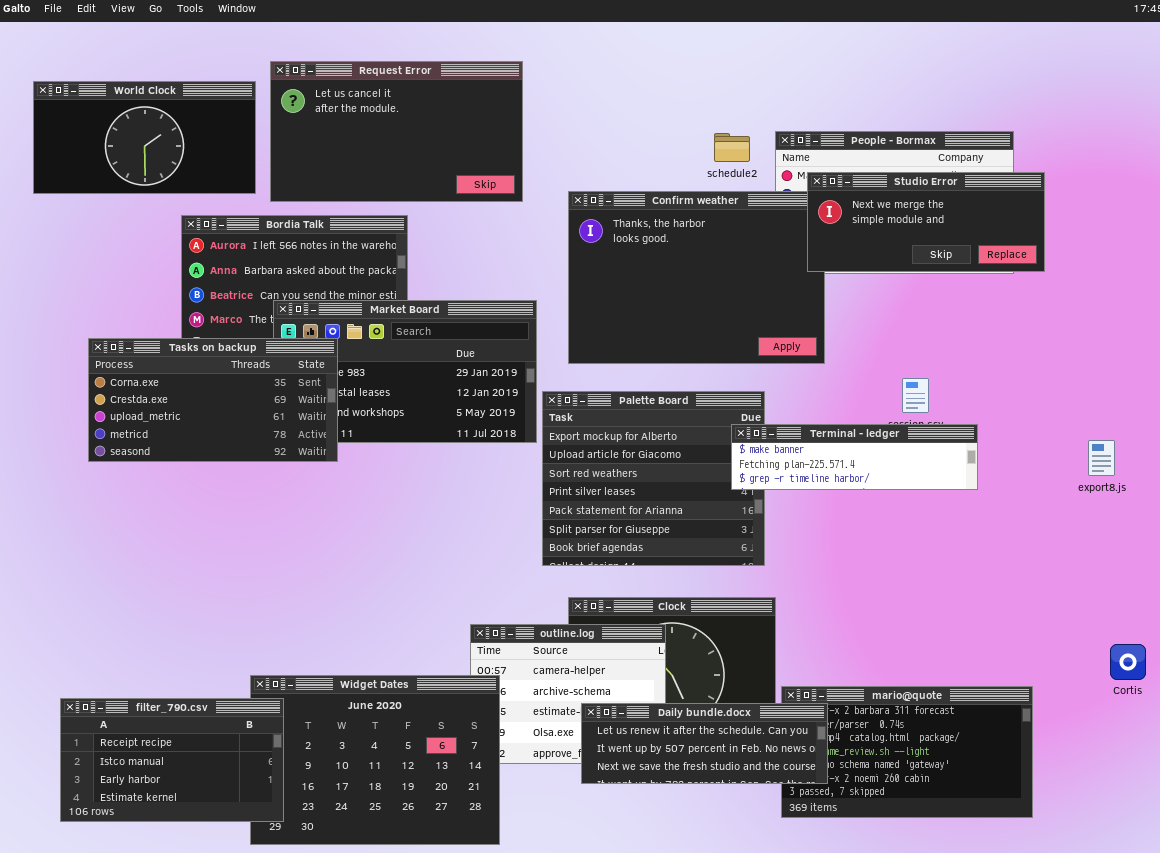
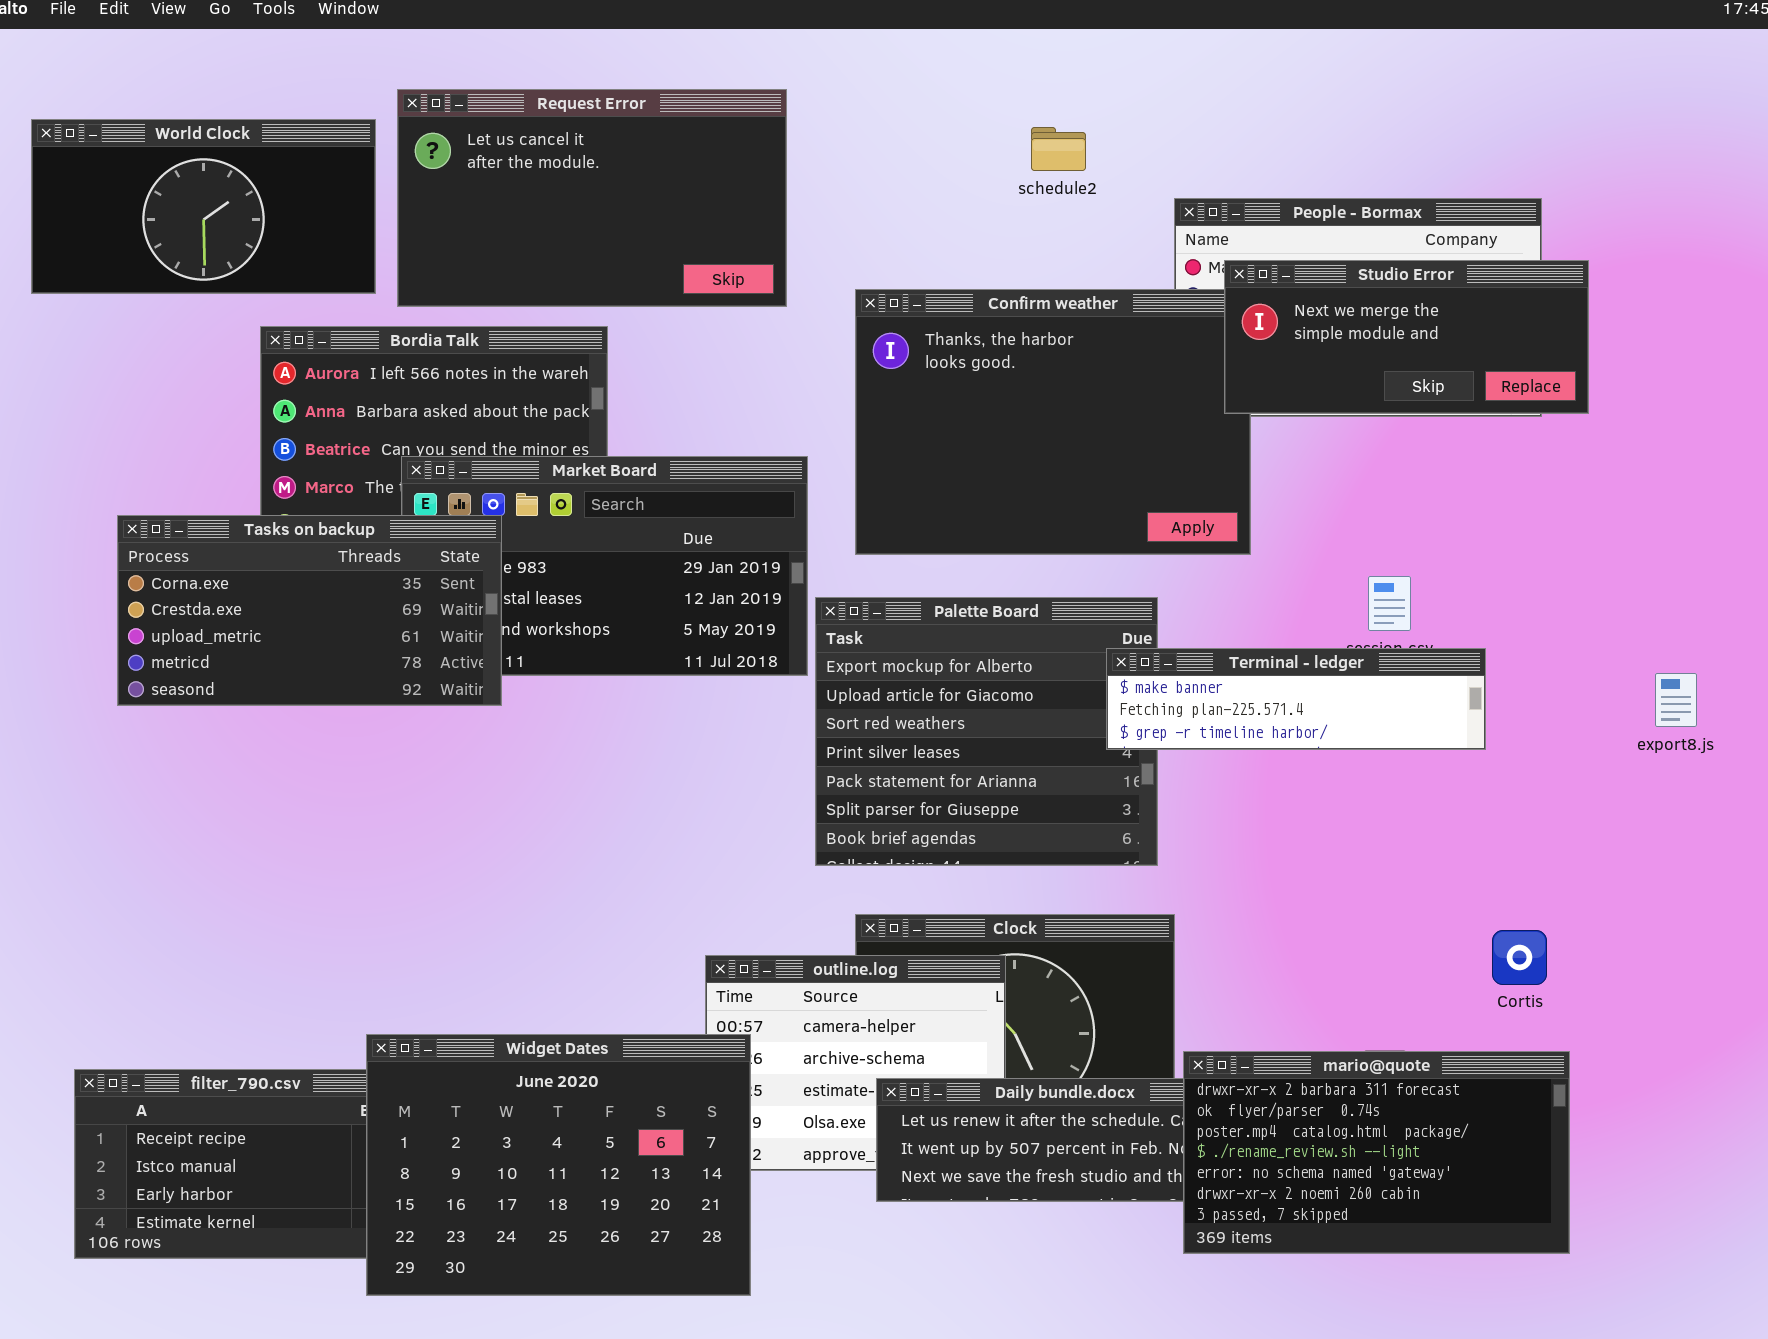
schedule2: [714,133,750,162] -> [1031,127,1086,171], moved
Cortis: [1110,644,1146,680] -> [1492,930,1547,985], moved
Widget Dates: [250,675,500,845] -> [366,1034,751,1296], raised
mario@quote: [781,686,1033,818] -> [1183,1051,1570,1254], raised

